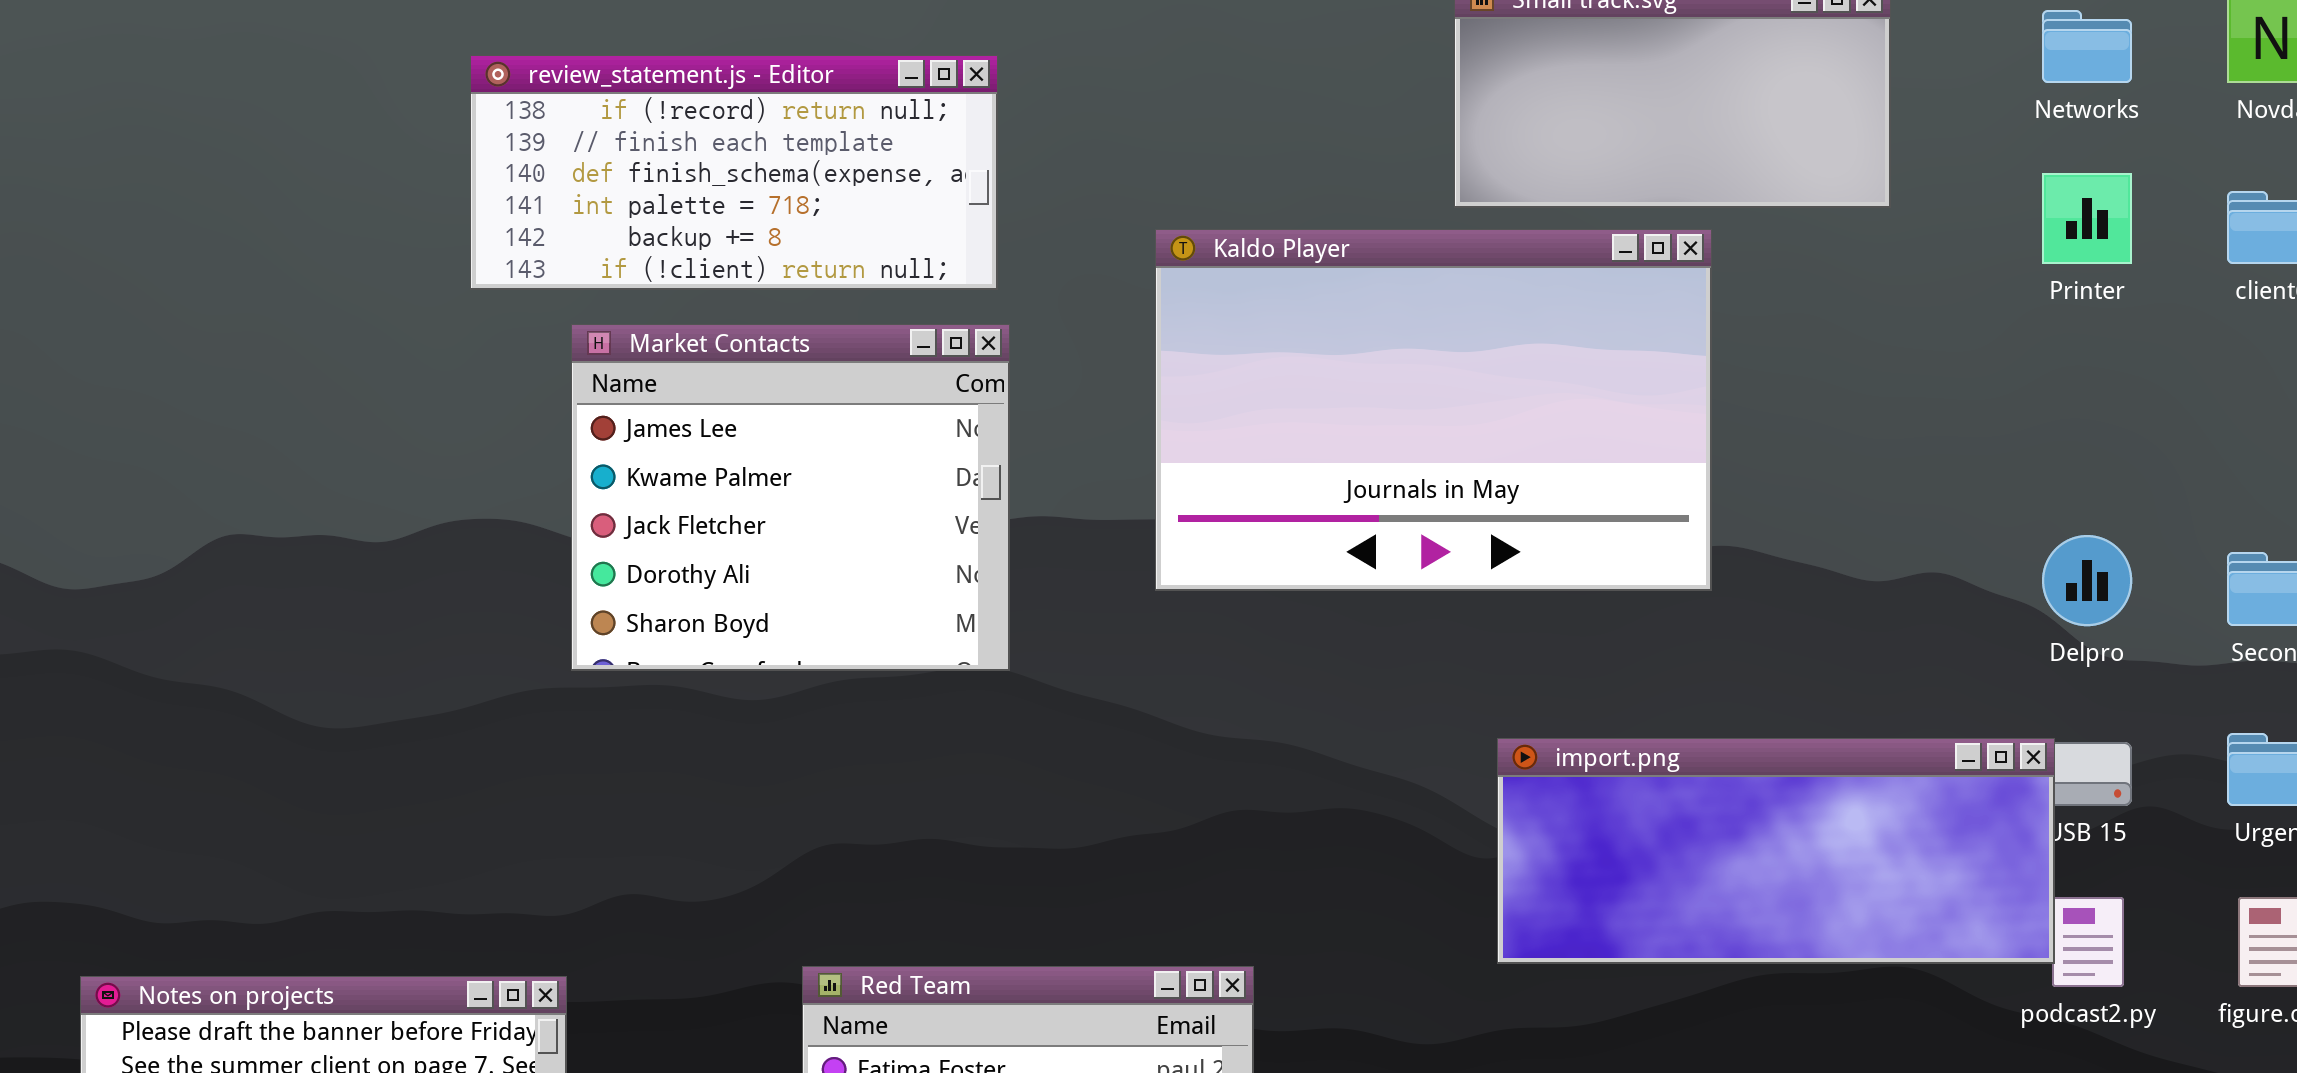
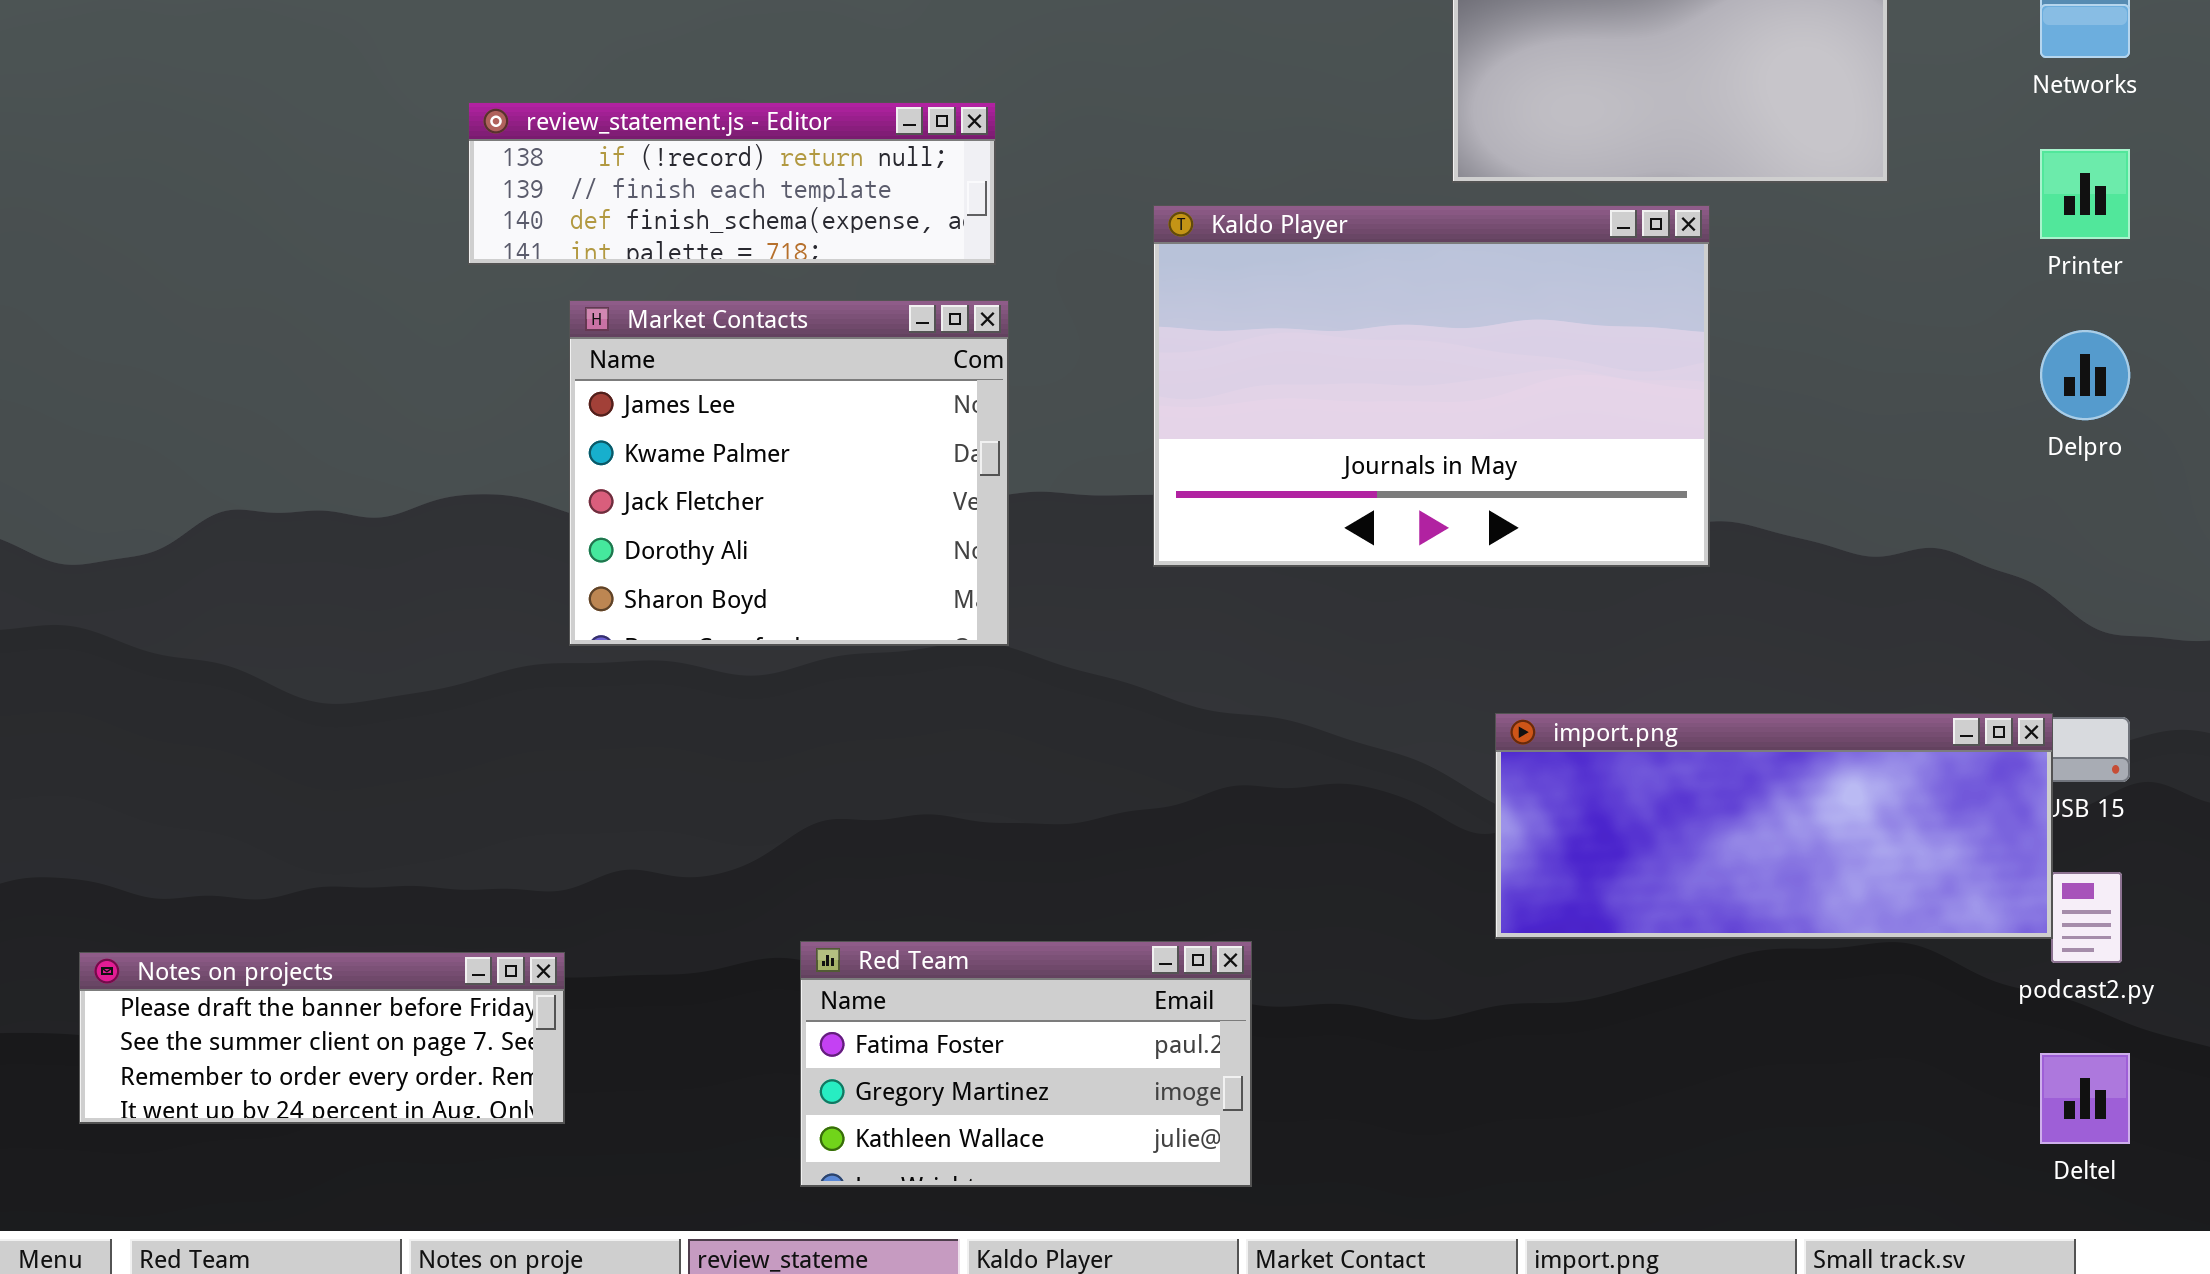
review_statement.js - Editor: [470,55,998,290] -> [468,102,996,265], resized
Delpro: [2042,535,2132,626] -> [2040,330,2130,420], moved

